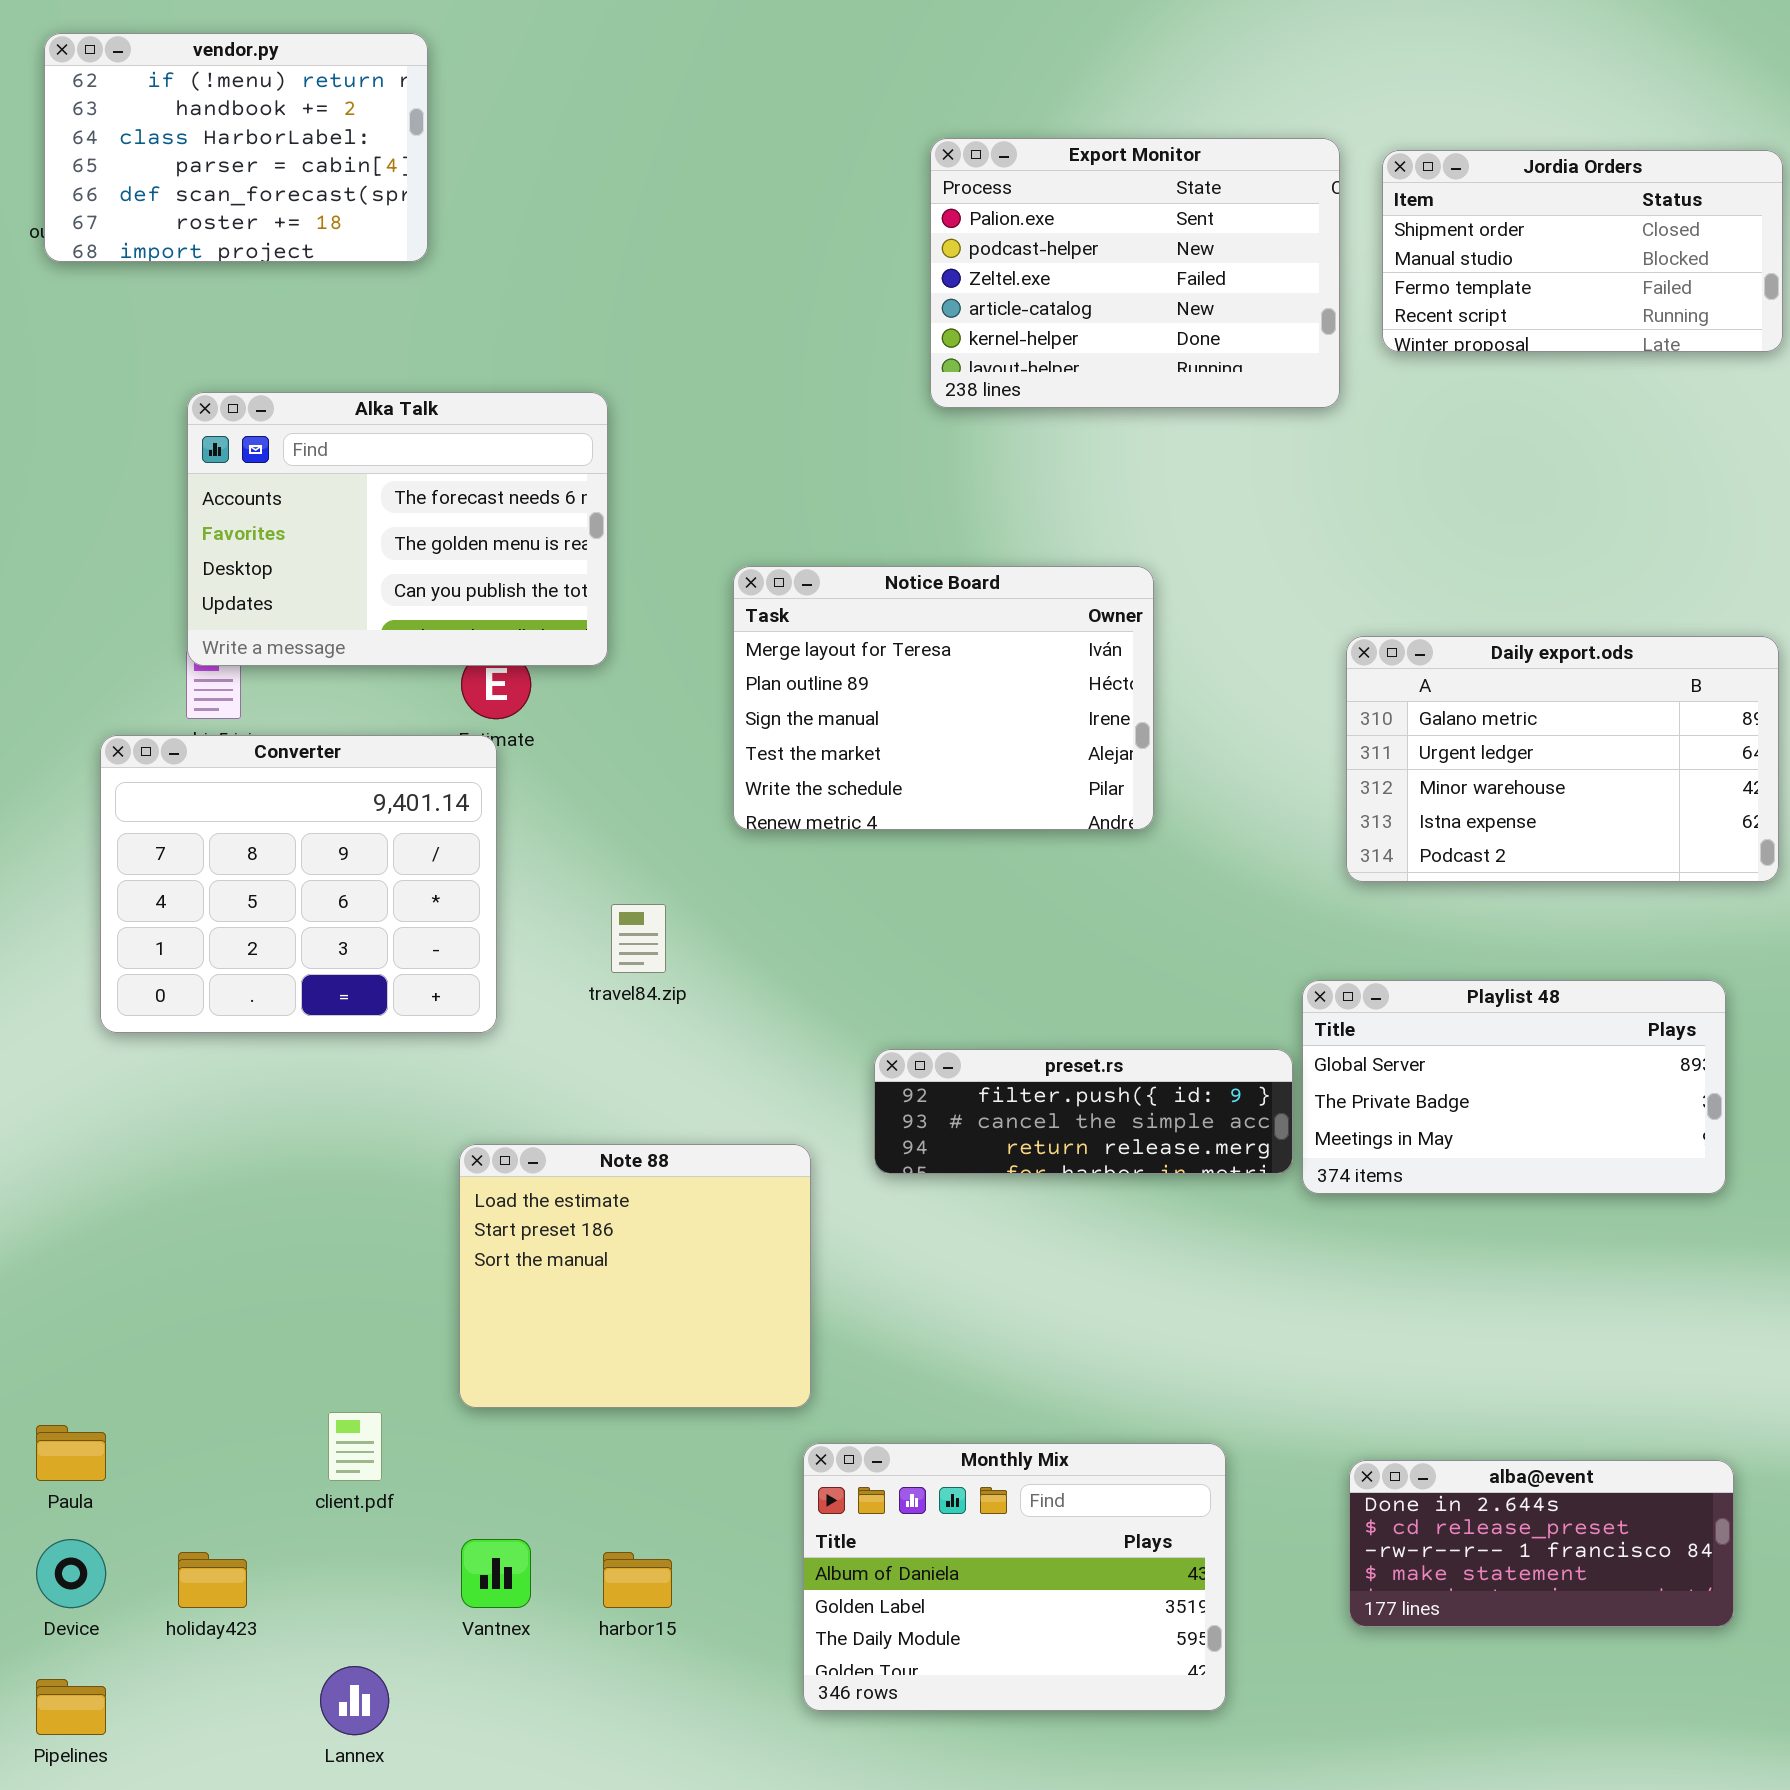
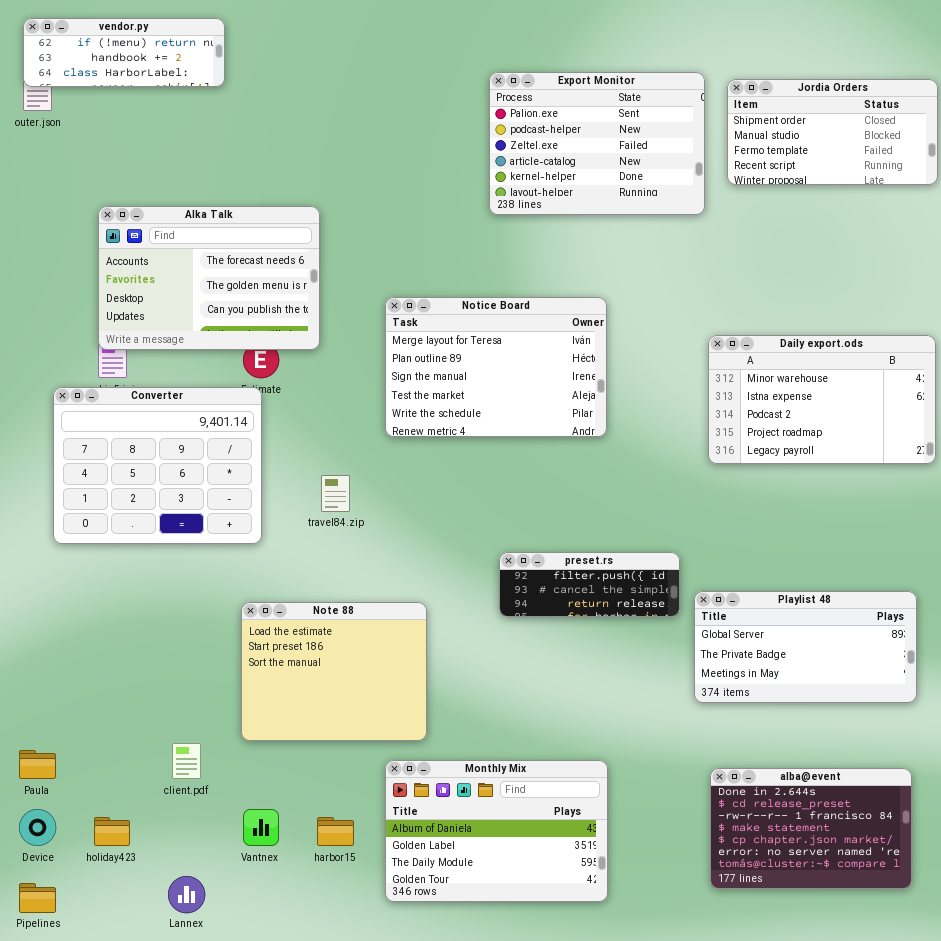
vendor.py: [44,33,428,262] -> [23,18,225,87], resized
Daily export.ods: [1346,636,1779,882] -> [708,335,936,464], scrolled down 2 rows
Playlist 48: [1302,980,1726,1194] -> [694,591,917,703], moved
preset.rs: [874,1049,1293,1174] -> [499,552,680,617], resized
Monthly Mix: [803,1443,1226,1711] -> [385,760,608,902], moved
alba@event: [1349,1460,1734,1627] -> [710,768,912,889], resized

